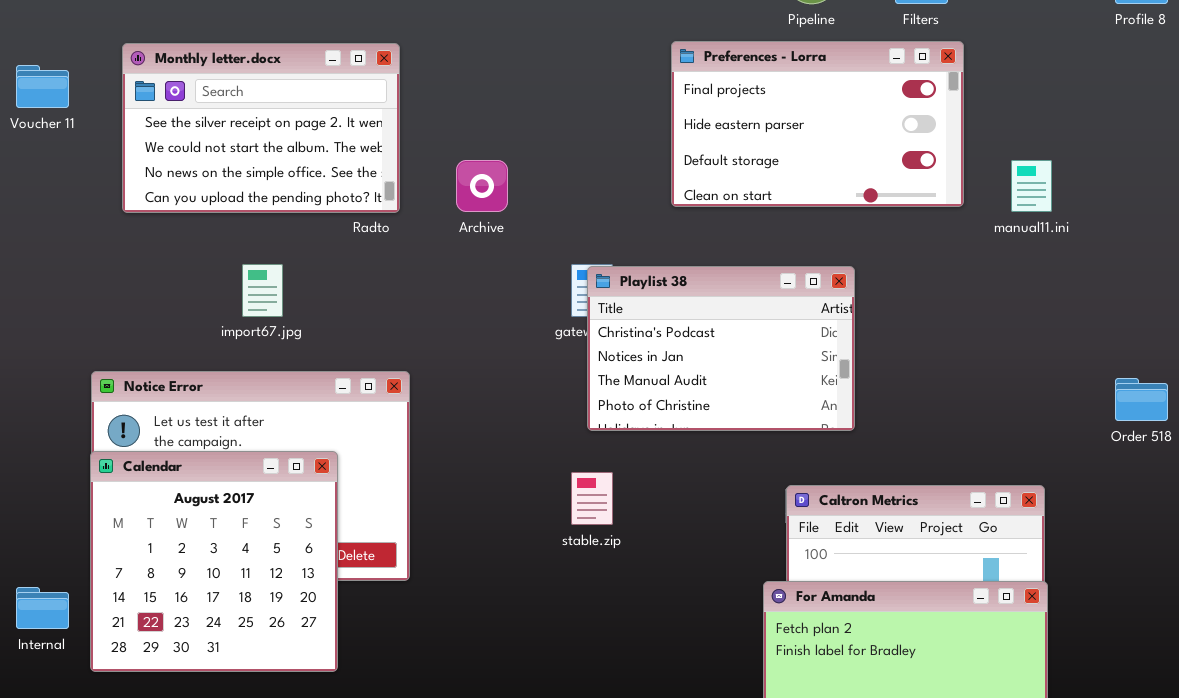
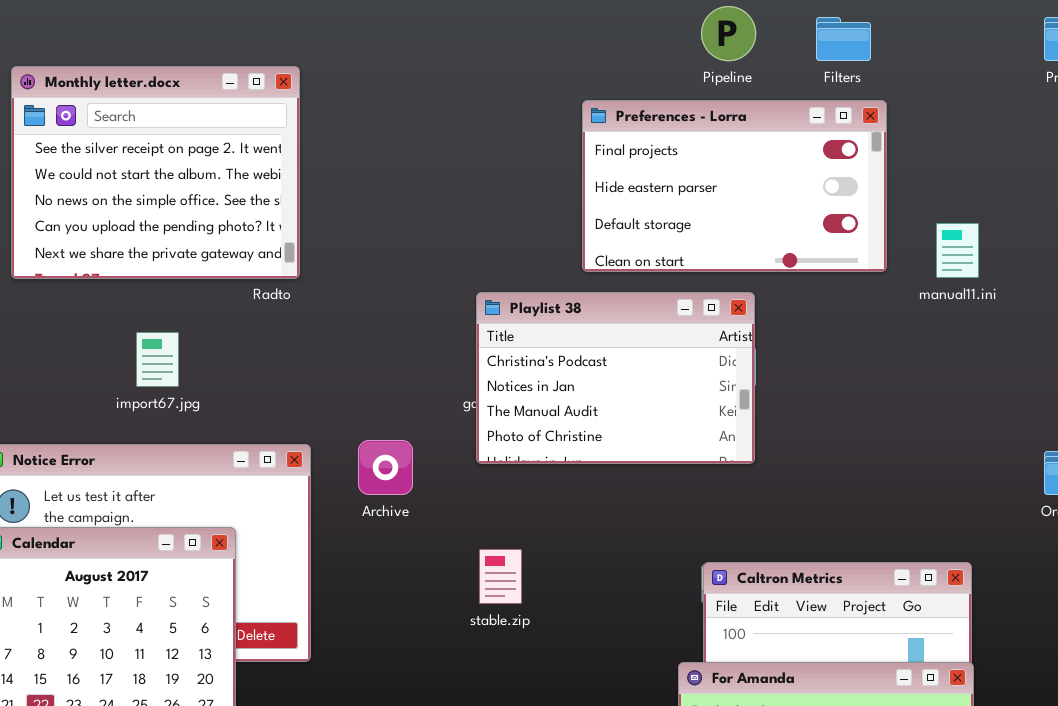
Monthly letter.docx: [122,43,400,213] -> [11,66,300,279], resized
Archive: [456,160,508,212] -> [358,440,413,495], moved
Playlist 38: [587,266,855,431] -> [476,292,755,464], moved

